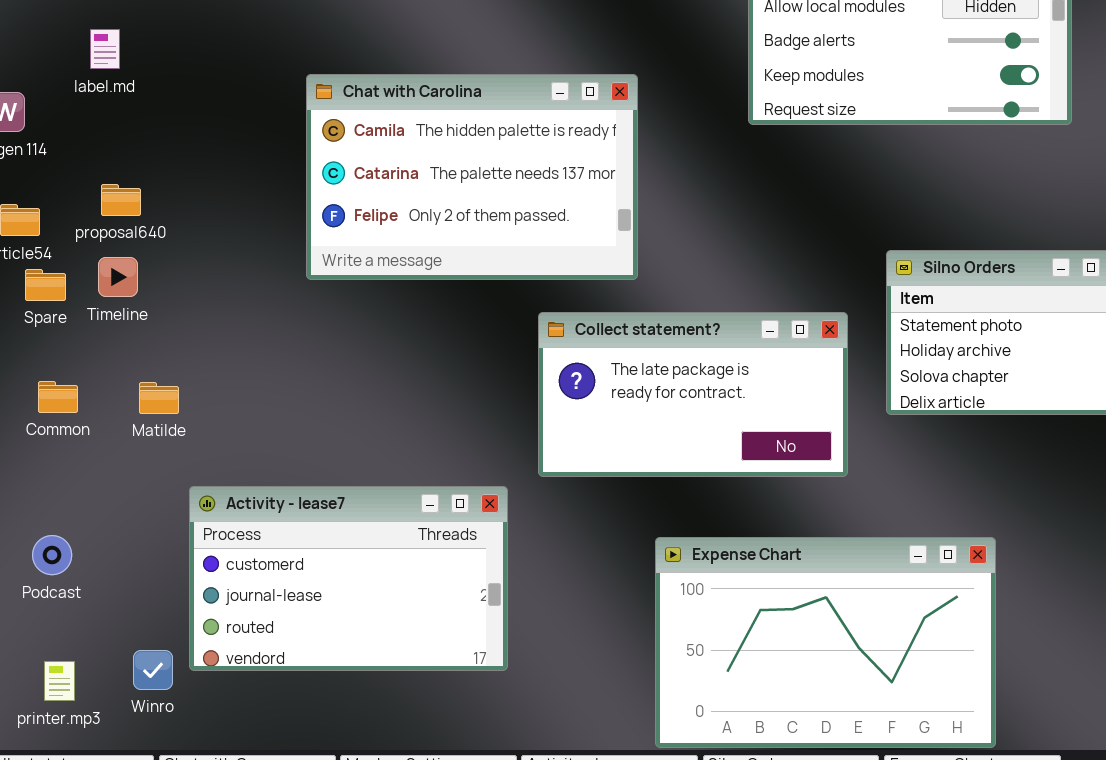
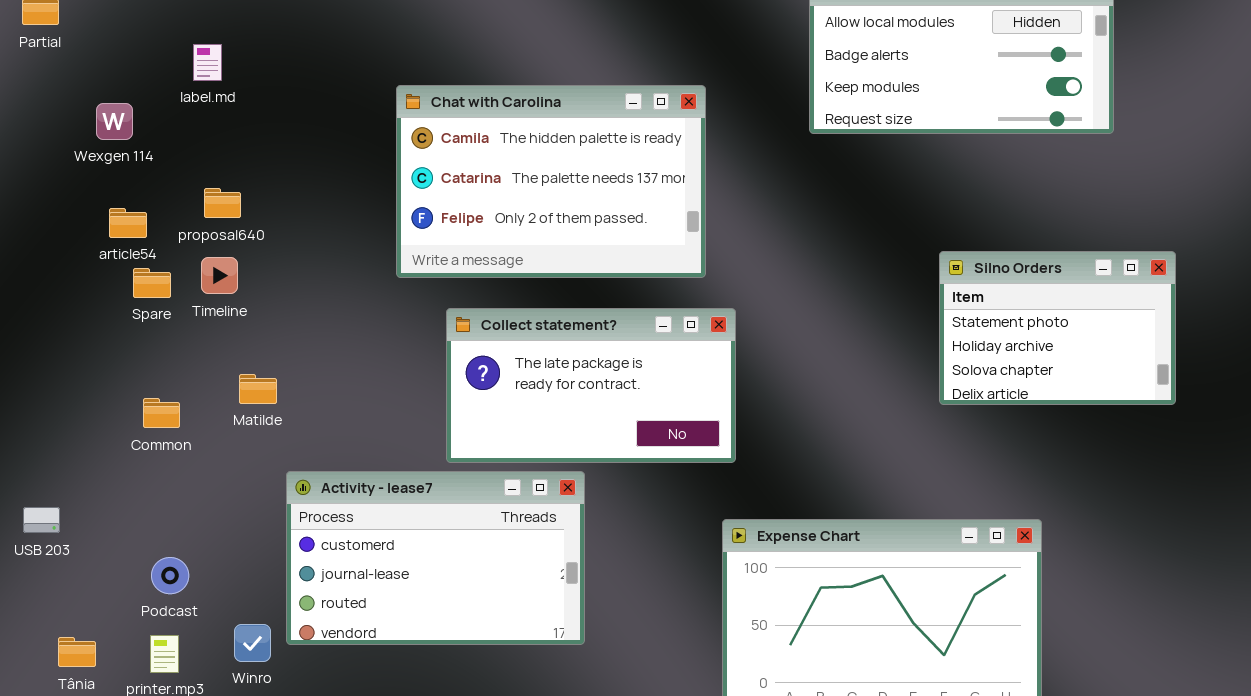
Collect statement?: [538,312,848,477] -> [446,308,736,463], moved
Common: [38,381,78,413] -> [143,398,180,428], moved
Podcast: [32,535,72,575] -> [151,557,189,594], moved

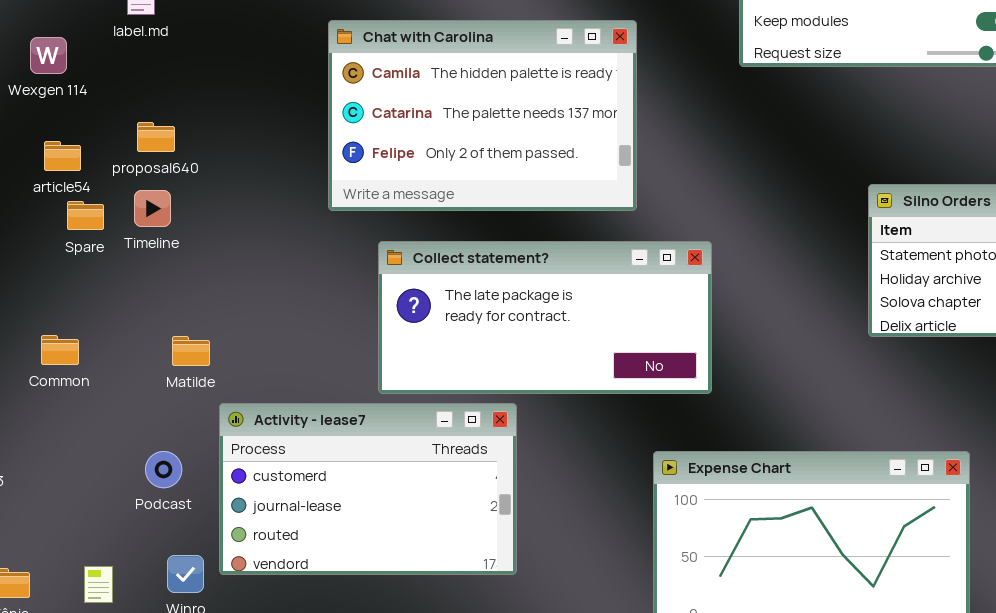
Collect statement?: [446,308,736,463] -> [378,241,712,394], resized
Matilde: [239,374,277,404] -> [172,336,210,366], moved
Common: [143,398,180,428] -> [41,335,79,365], moved
Podcast: [151,557,189,594] -> [145,451,182,488], moved

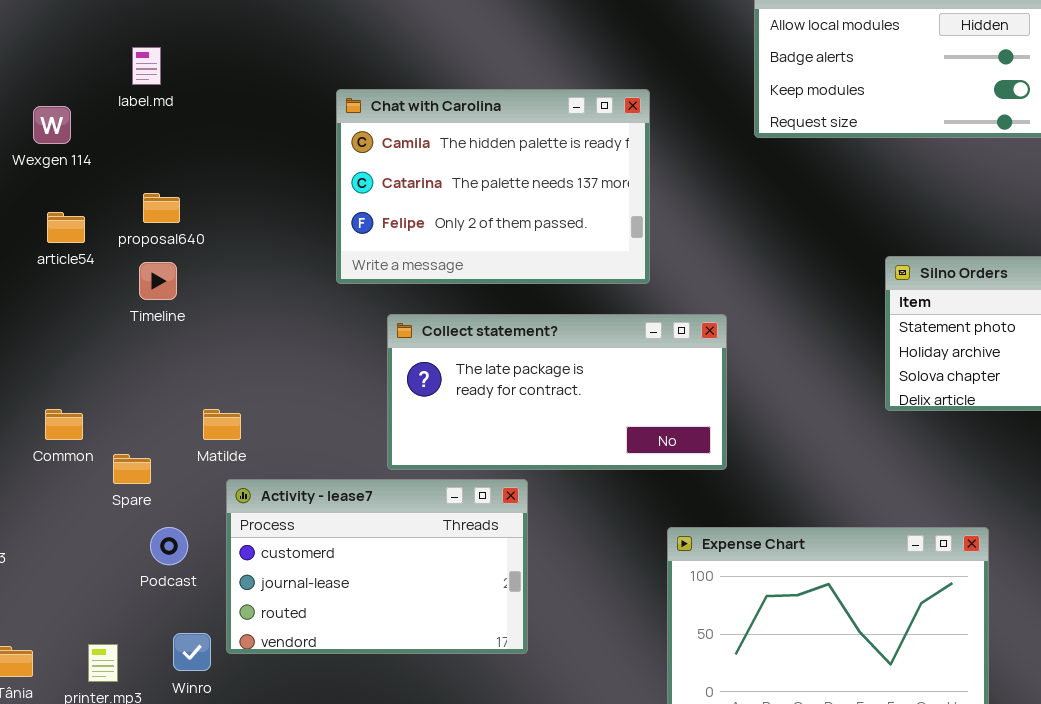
Spare: [67,201,104,230] -> [113,454,151,484], moved
Matilde: [172,336,210,366] -> [203,409,241,440], moved

